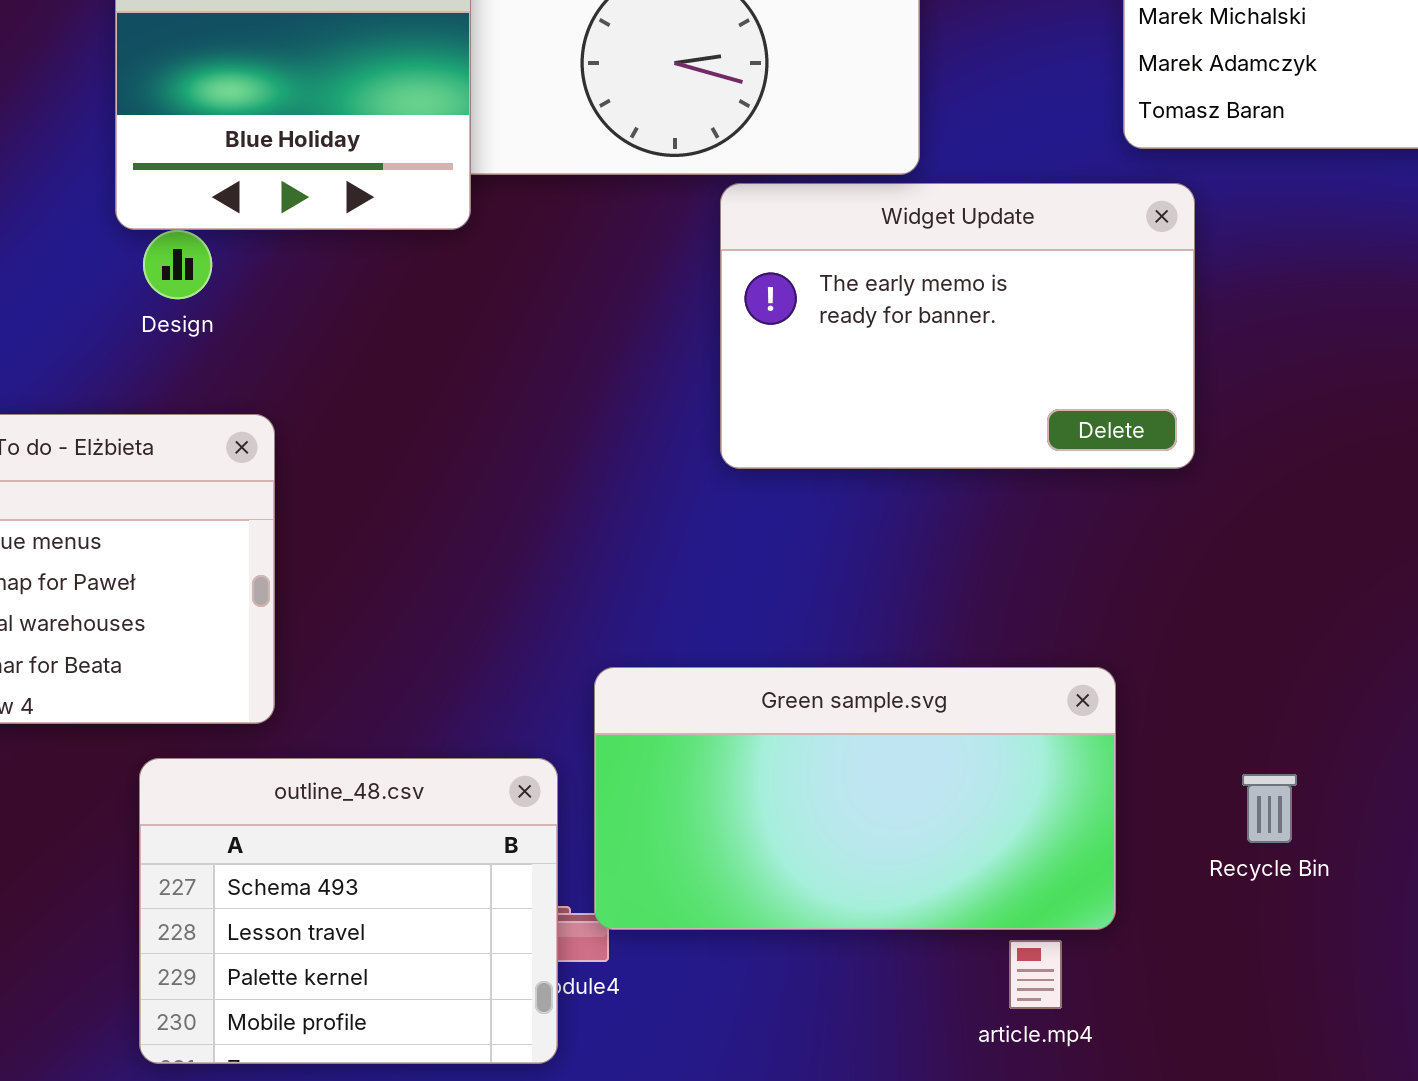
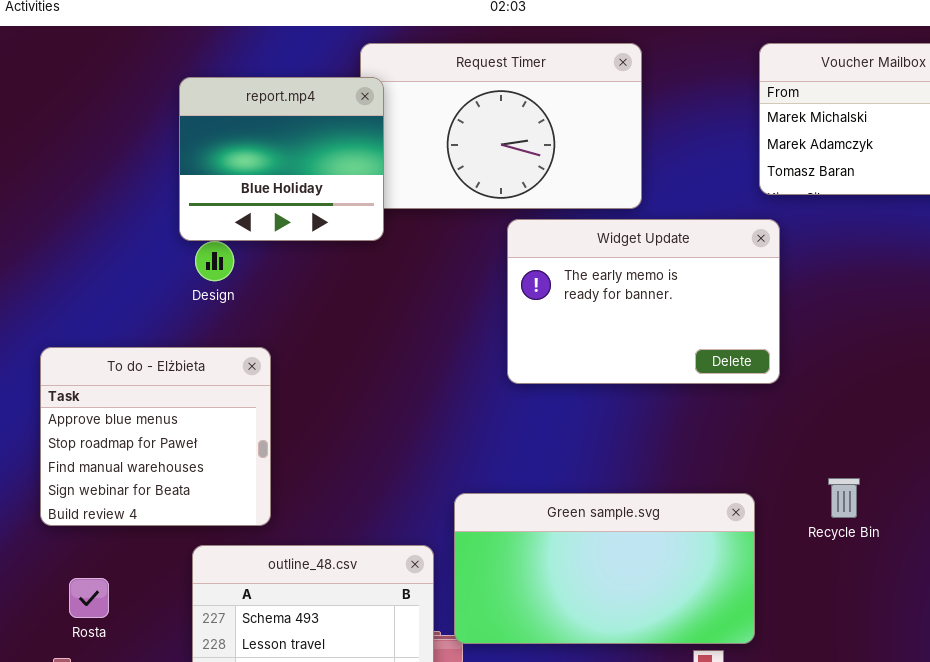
Widget Update: [720,183,1195,469] -> [507,219,780,384], moved
Recycle Bin: [1242,774,1297,843] -> [828,478,860,518], moved

